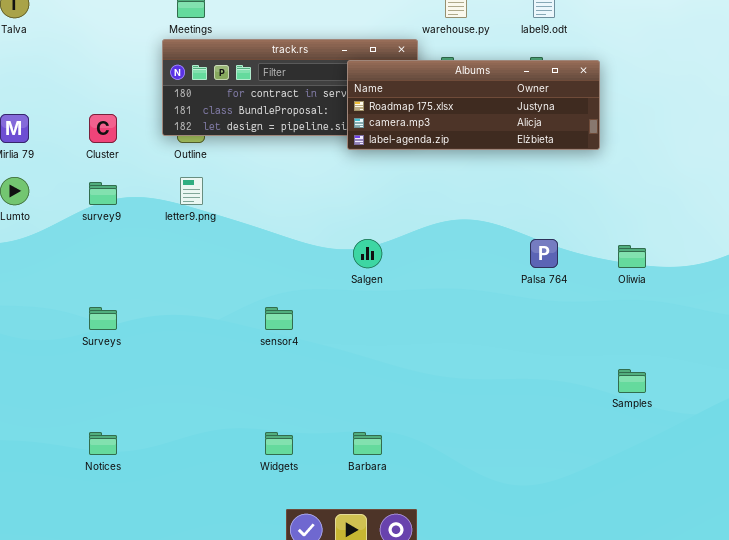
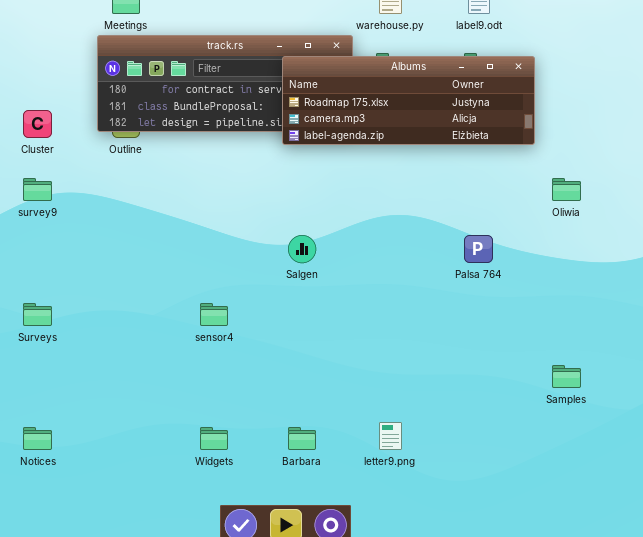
letter9.png: [180,177,203,205] -> [379,422,402,450], moved
Oliwia: [618,245,646,268] -> [552,178,581,201], moved

